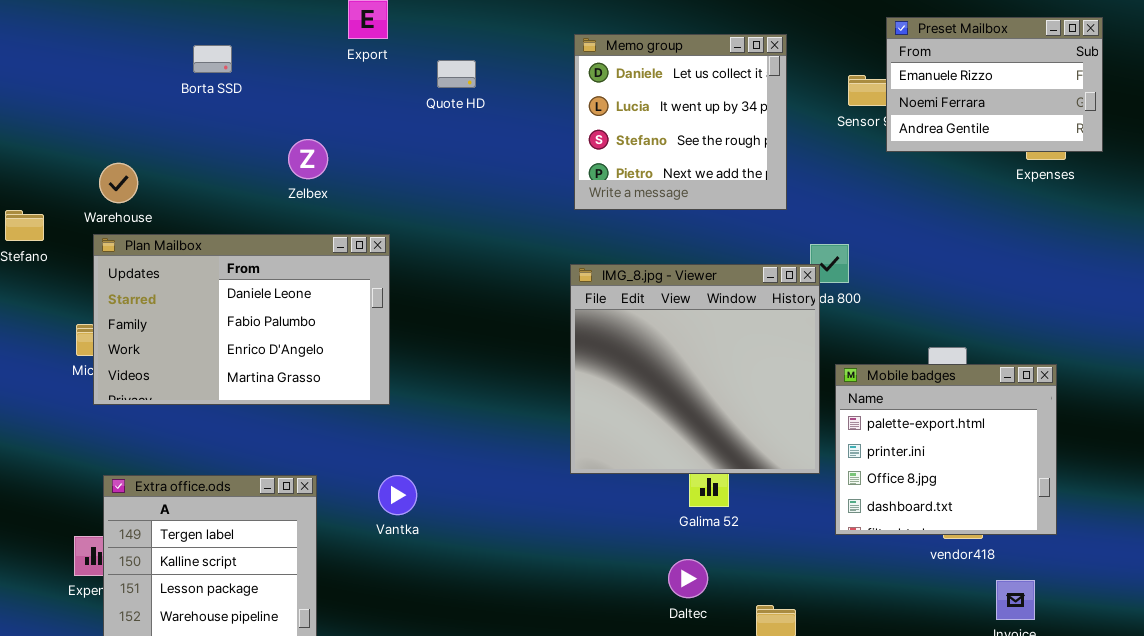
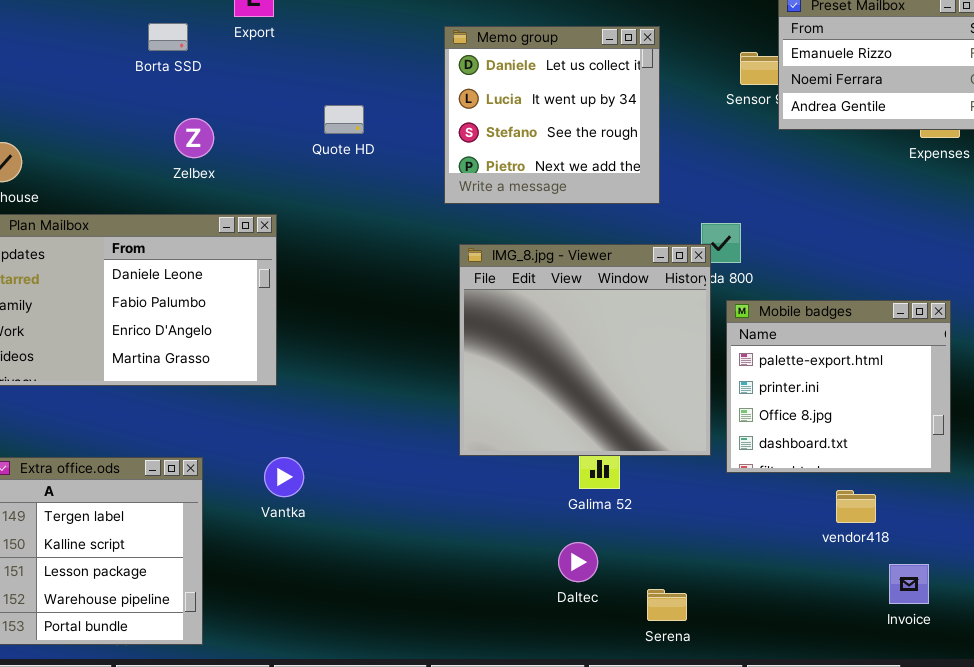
Memo group: [574,34,787,210] -> [444,26,660,204], moved
Borta SSD: [193,45,232,73] -> [148,23,188,51], moved
Quote HD: [437,60,476,88] -> [324,105,364,134], moved
Mobile badges: [835,364,1057,535] -> [726,300,951,473], moved

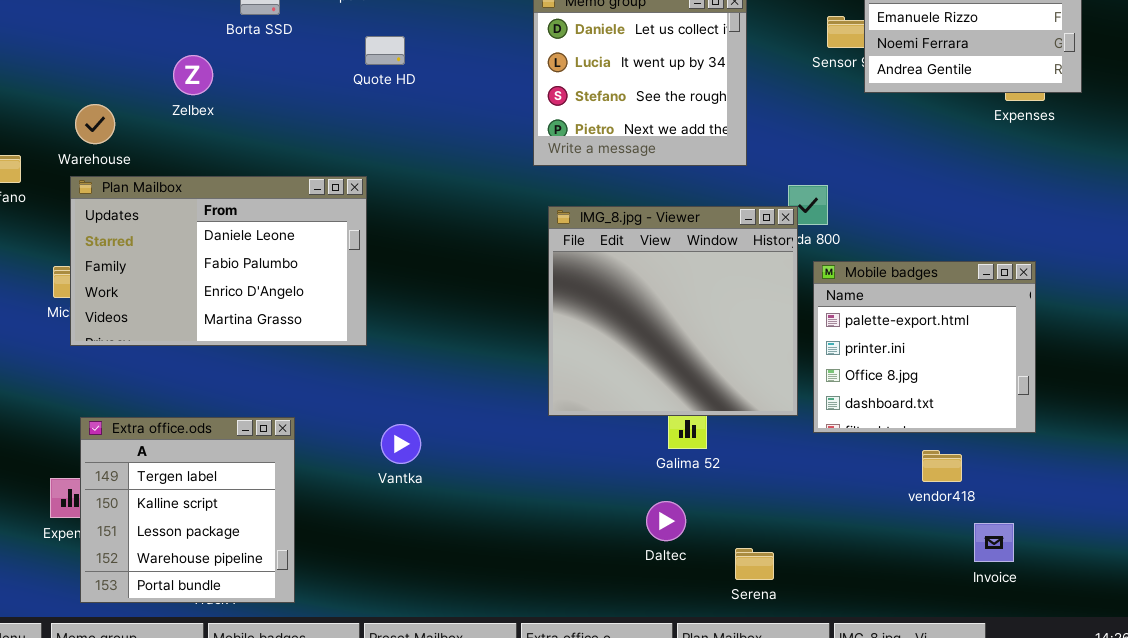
Quote HD: [324,105,364,134] -> [365,36,405,65], moved
Zelbex: [174,118,214,158] -> [173,55,213,95], moved
Vantka: [264,457,304,497] -> [381,424,421,464], moved

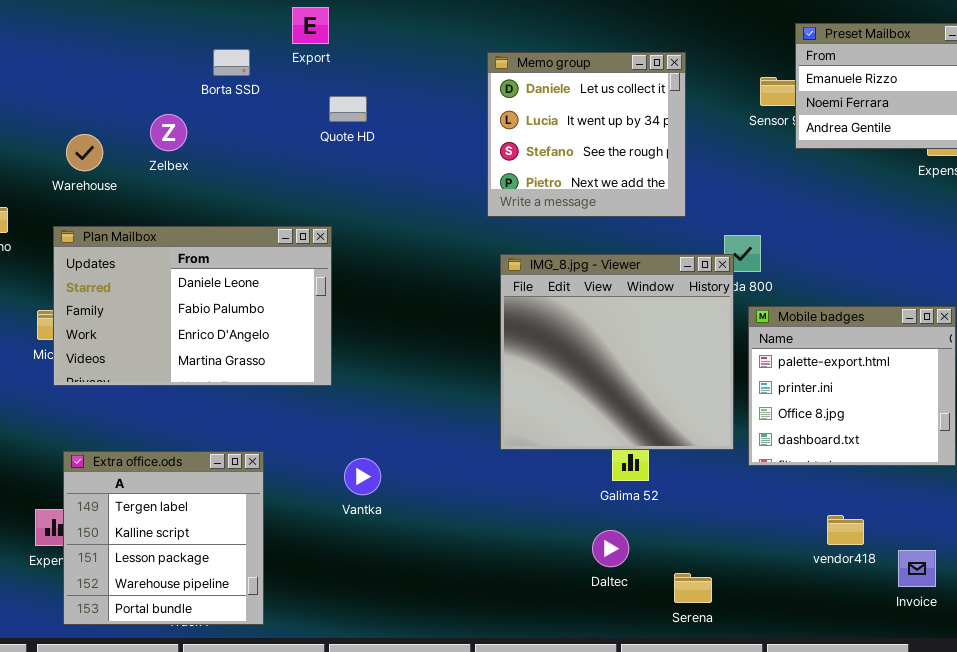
Warehouse: [75,104,115,144] -> [66,134,103,171], moved
vendor418: [922,450,962,482] -> [827,515,864,545], moved

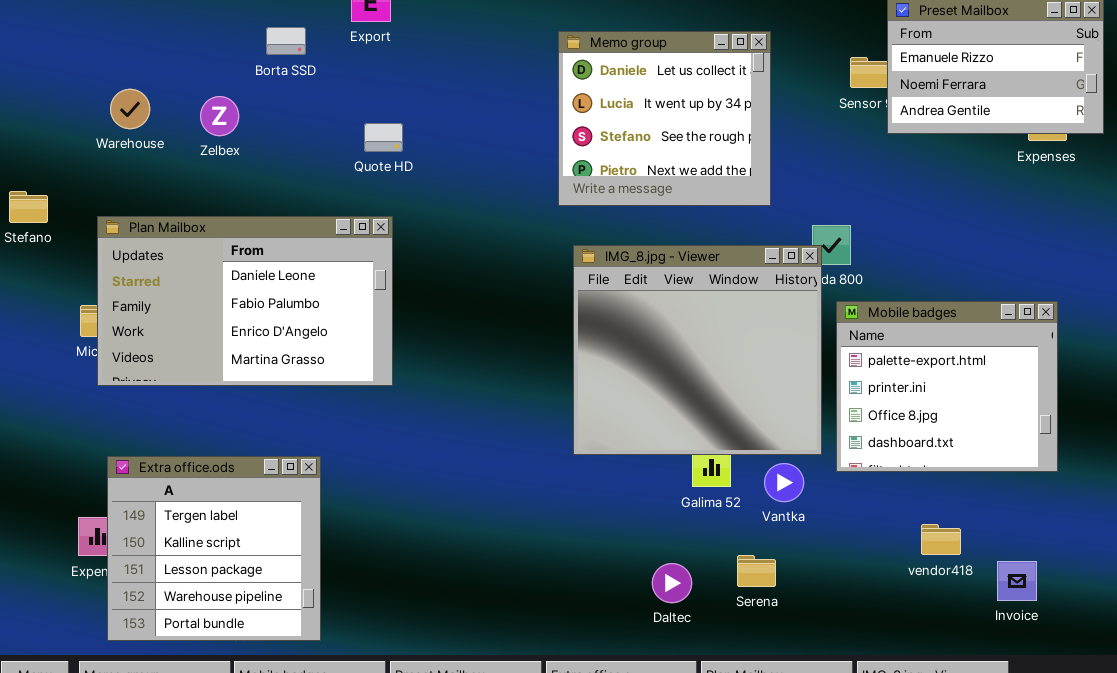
Quote HD: [329,96,367,122] -> [364,123,403,152], moved
Warehouse: [66,134,103,171] -> [110,89,150,129], moved
Vantka: [344,458,381,495] -> [764,463,804,502], moved
Daltec: [592,530,629,567] -> [652,563,692,603], moved
Serena: [674,573,712,603] -> [737,555,776,587], moved

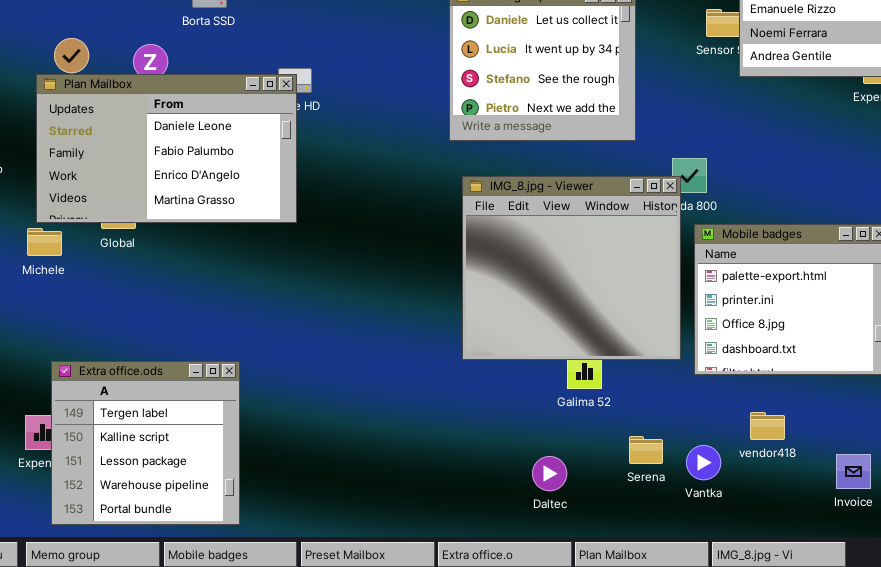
Plan Mailbox: [97,216,393,386] -> [36,74,297,223], moved
Vantka: [764,463,804,502] -> [686,445,721,480], moved
vendor418: [921,524,961,555] -> [750,412,785,440], moved
Serena: [737,555,776,587] -> [629,436,663,464], moved

